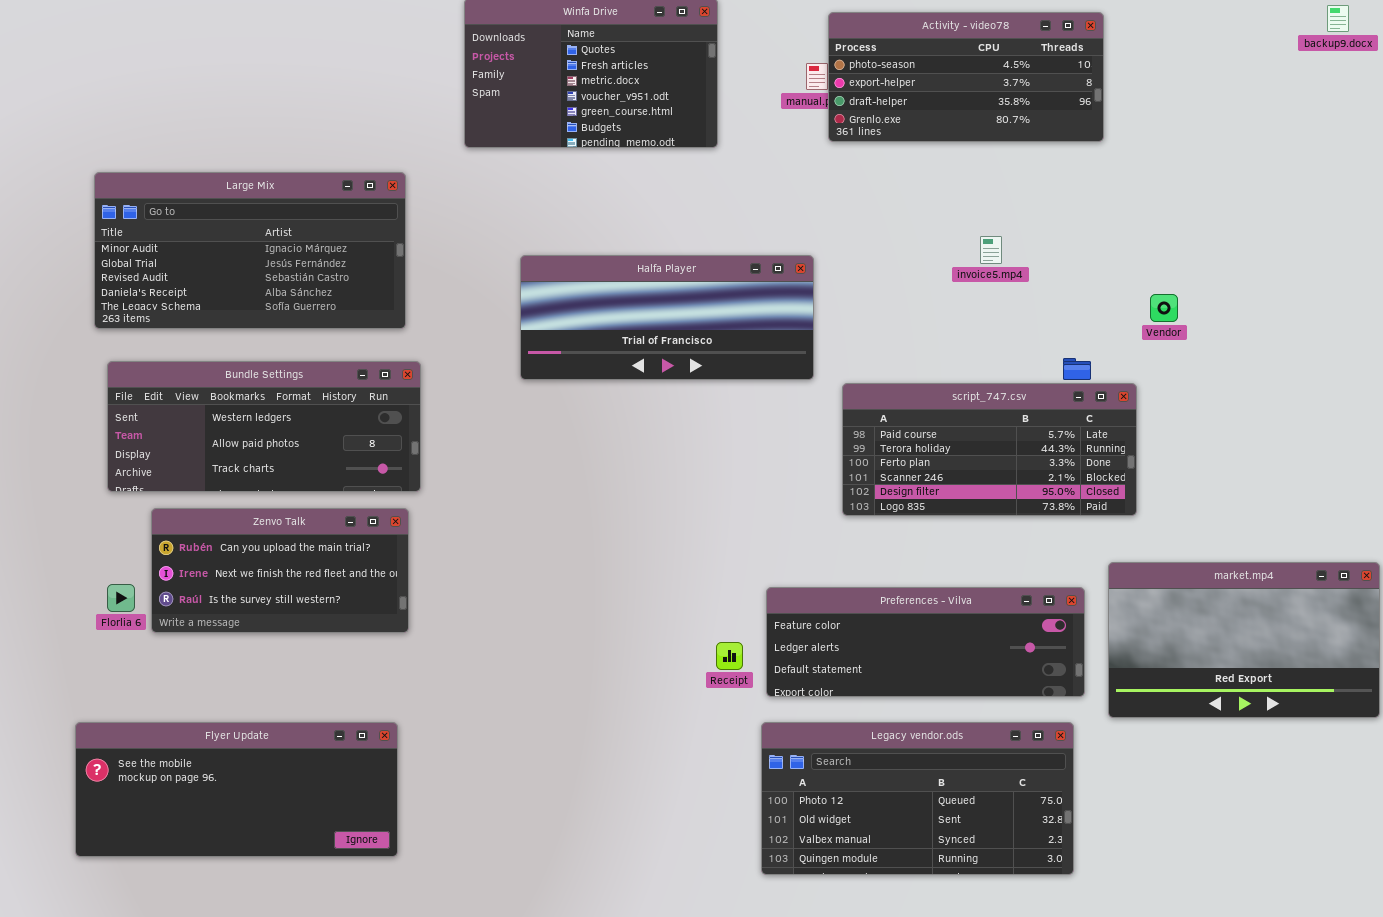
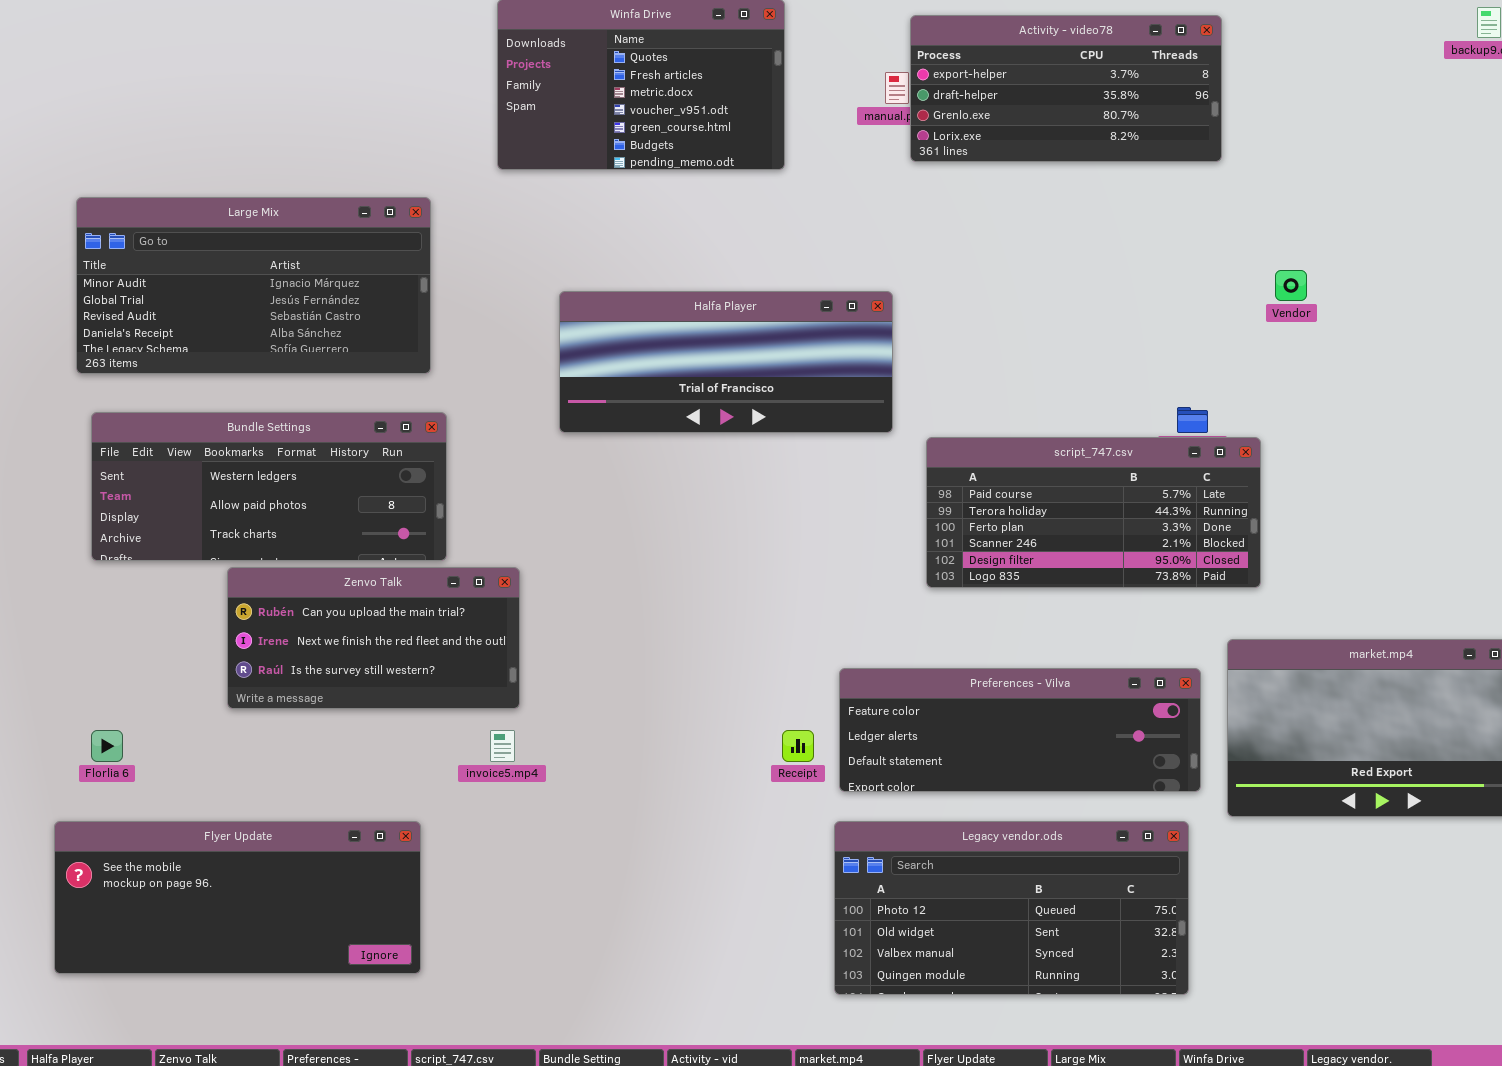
Activity - video78: [828,12,1104,142] -> [910,15,1222,162], scrolled down 1 row
invoice5.mp4: [980,236,1002,264] -> [490,730,515,762], moved
Vendor: [1150,294,1178,322] -> [1275,270,1307,301], moved
Zenvo Talk: [151,508,409,633] -> [227,567,520,709], moved
Florlia 6: [107,584,135,612] -> [91,730,123,762], moved

